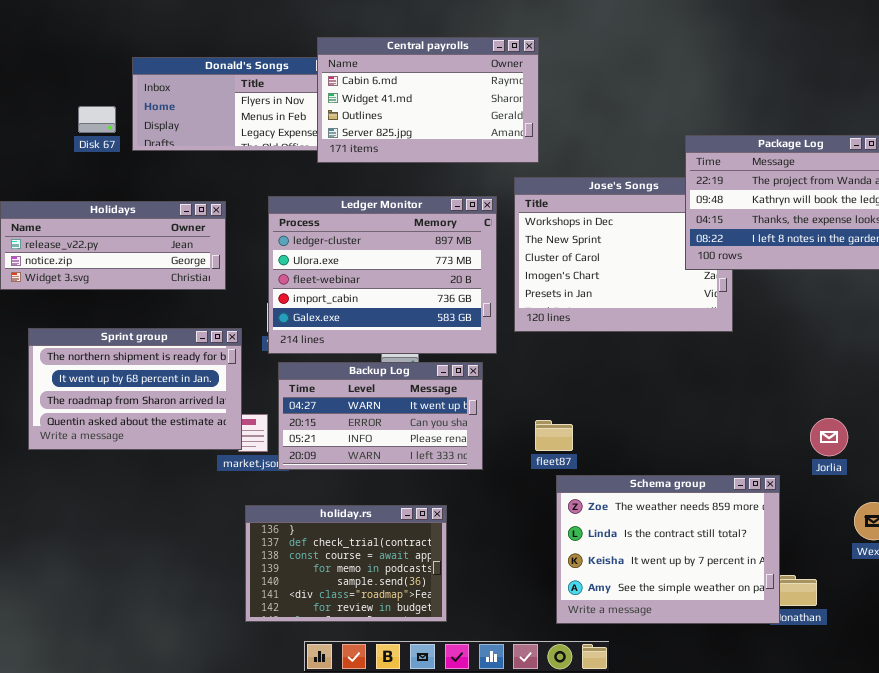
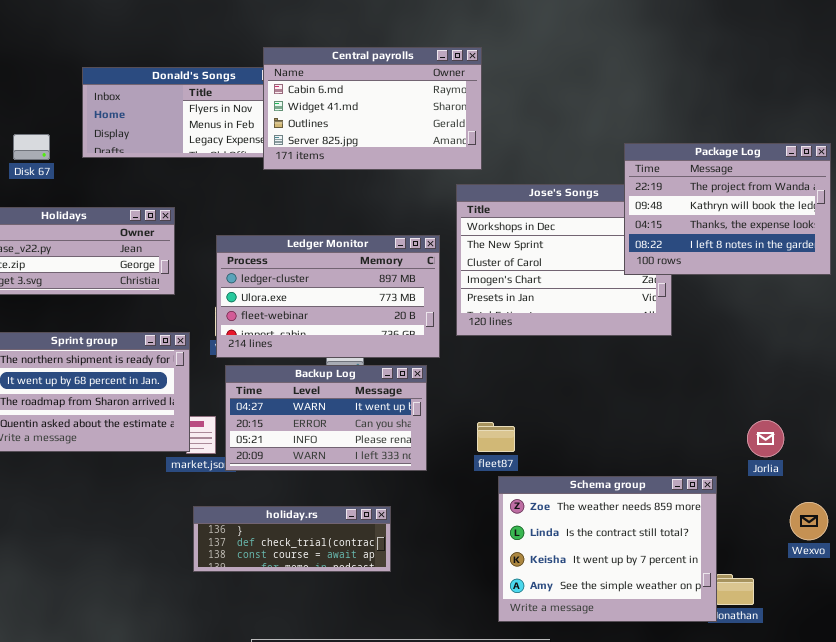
Disk 67: [78,106,116,133] -> [13,134,50,160], moved
Ledger Monitor: [268,196,497,354] -> [216,235,440,358], resized
holiday.rs: [245,505,447,622] -> [193,506,391,572], resized

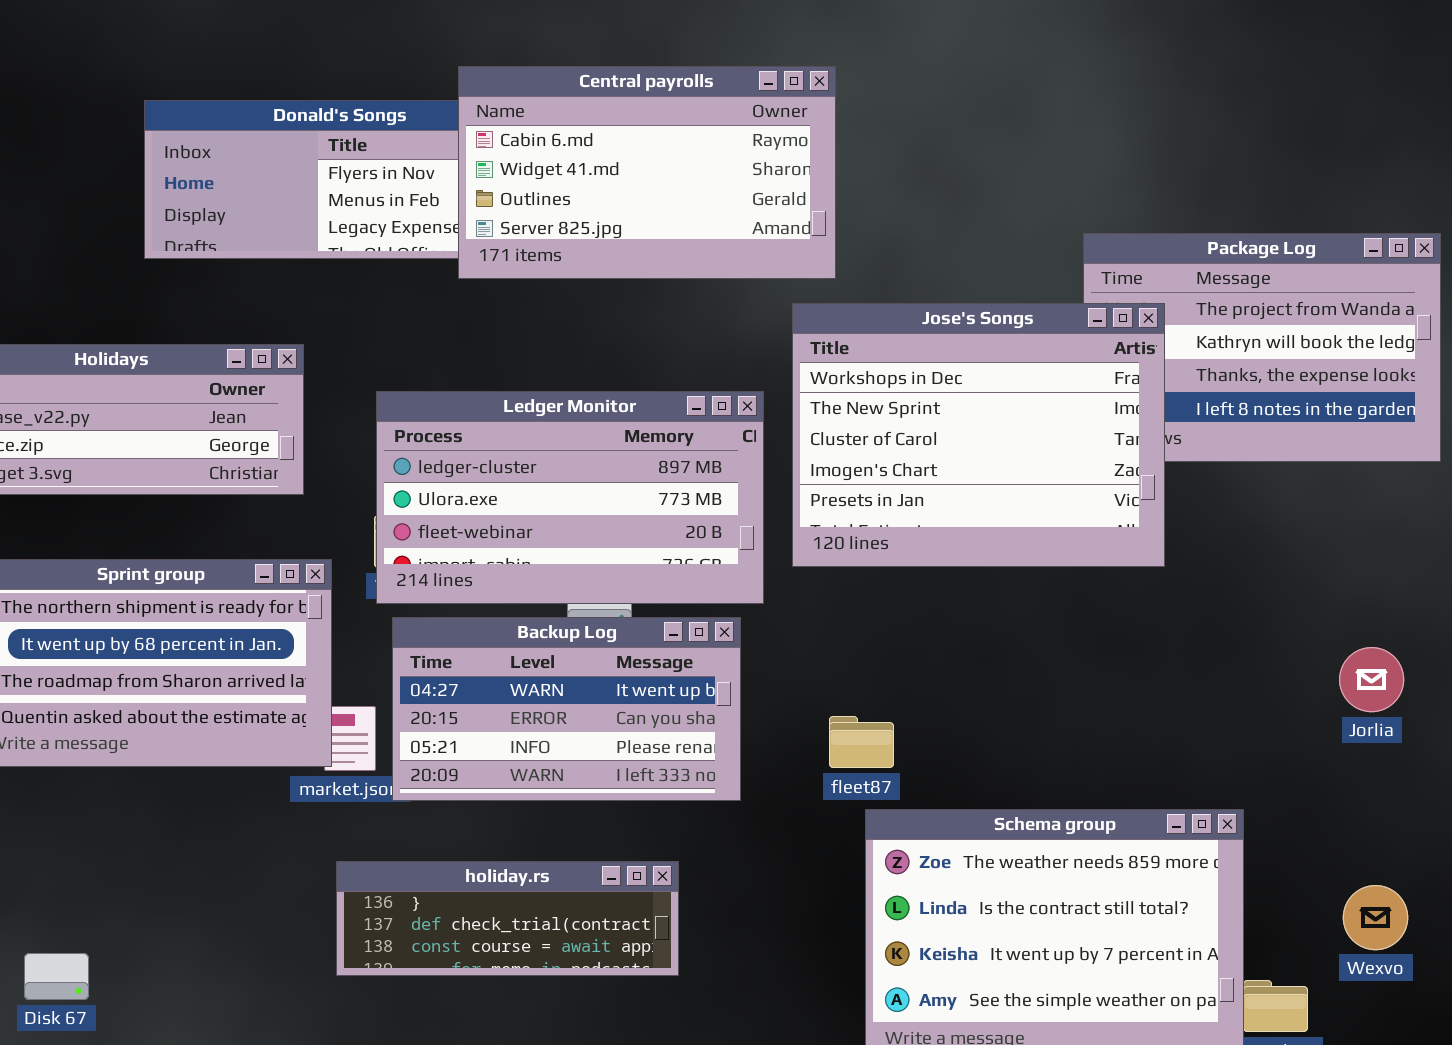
Disk 67: [13,134,50,160] -> [24,953,89,1000], moved
Jose's Songs: [456,184,672,336] -> [792,303,1165,567], raised
Jorlia: [747,420,784,457] -> [1339,647,1404,712], moved
Wexvo: [790,502,828,540] -> [1343,885,1408,950], moved

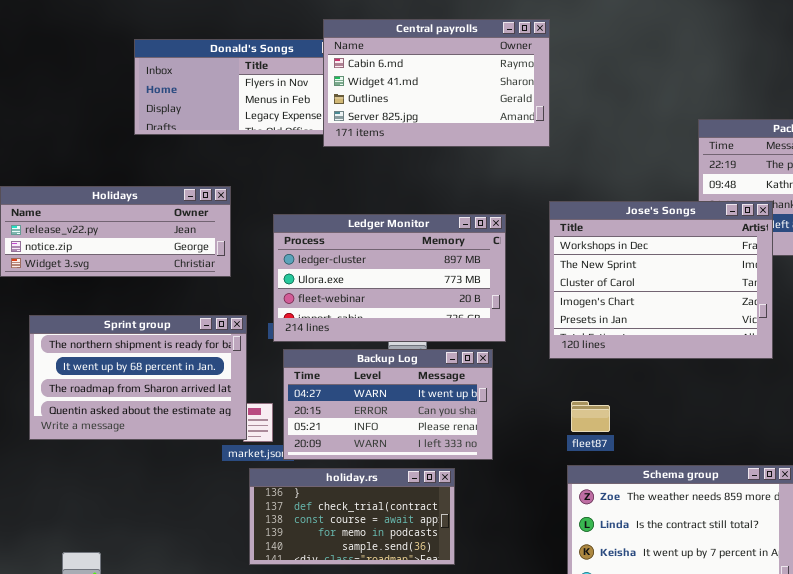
Jose's Songs: [792,303,1165,567] -> [549,201,773,359], moved
fleet87: [829,716,894,768] -> [571,401,610,432], moved
holiday.rs: [336,861,679,976] -> [249,468,455,565], resized

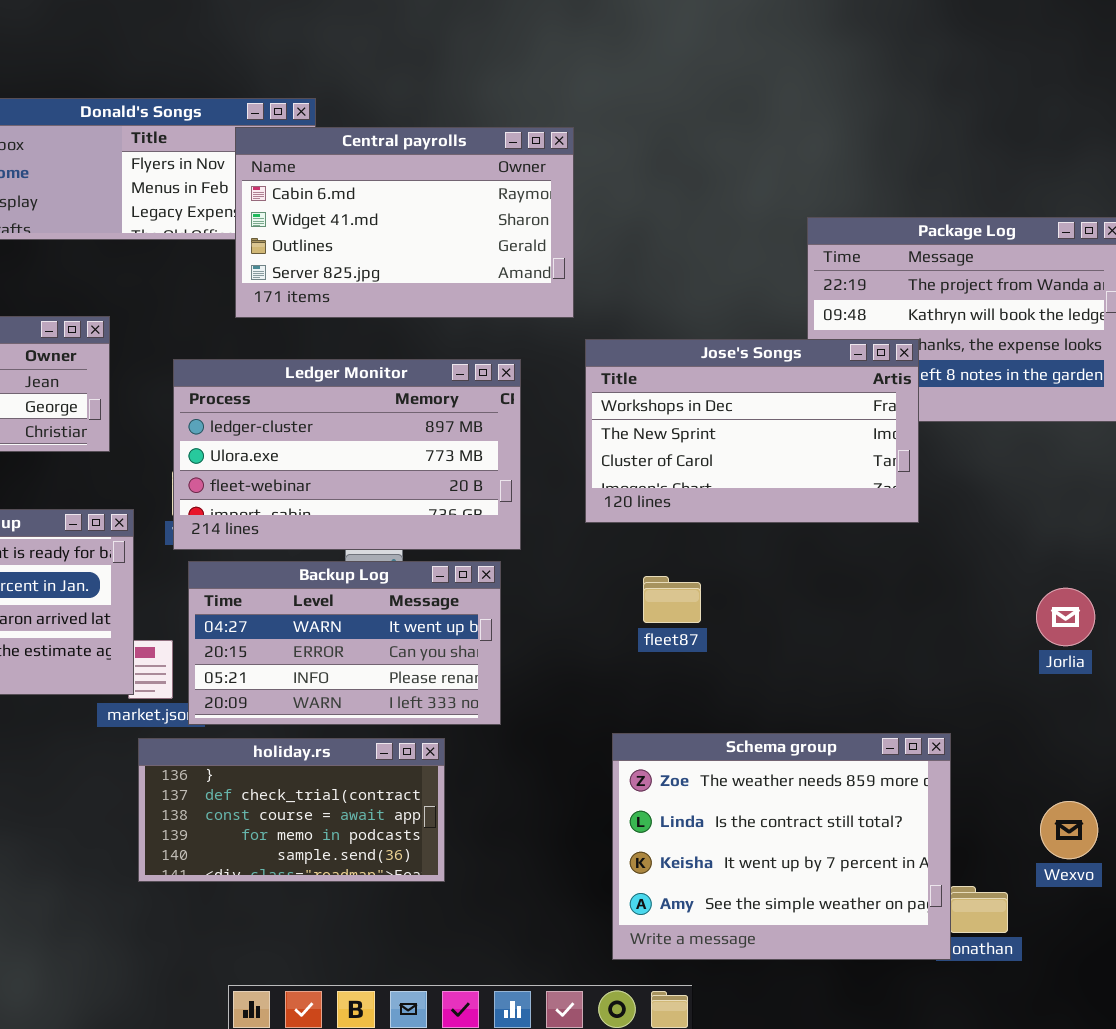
Central payrolls: [323,19,550,147] -> [235,127,574,318], moved
Jose's Songs: [549,201,773,359] -> [585,339,919,523], resized
fleet87: [571,401,610,432] -> [643,576,701,623], moved

